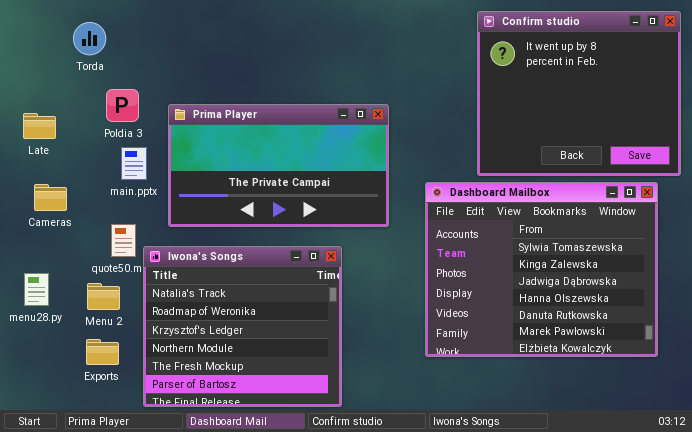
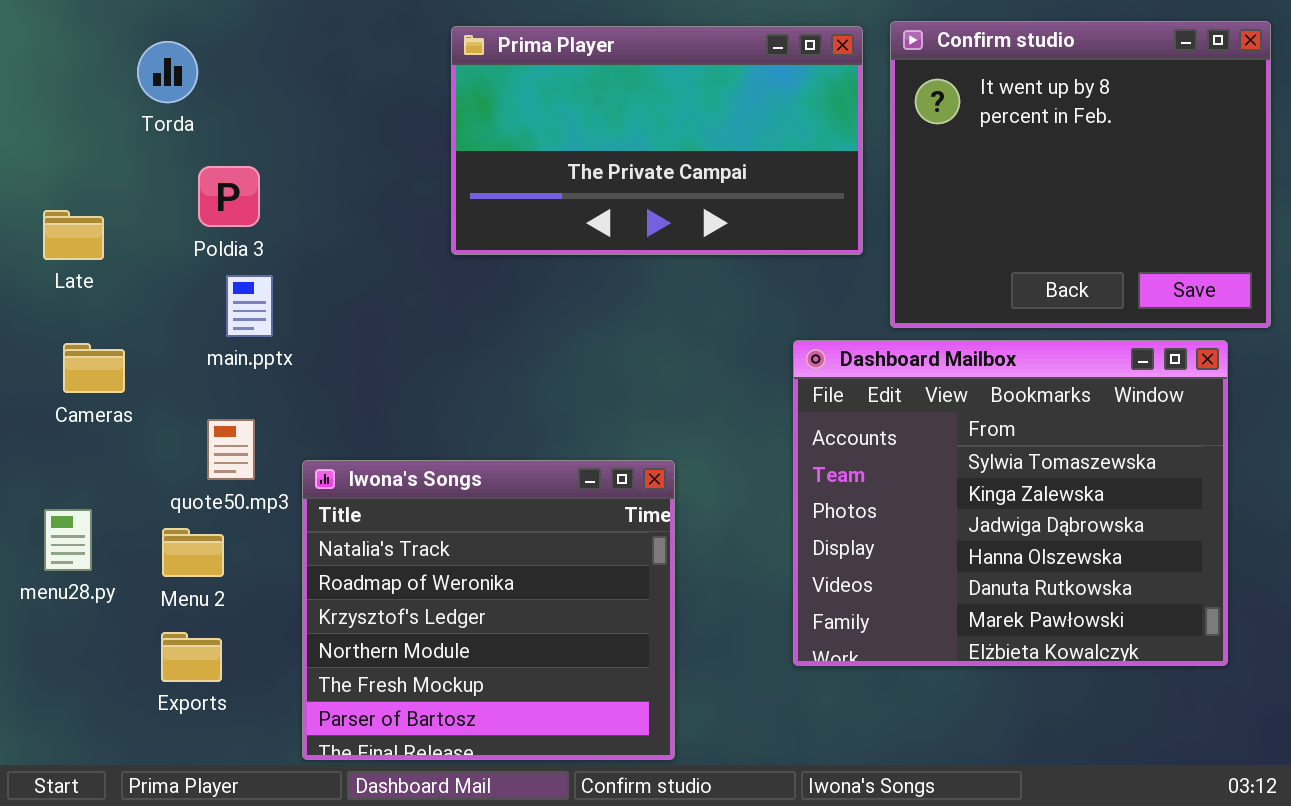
Prima Player: [168,104,389,227] -> [451,26,863,255], moved
Iwona's Songs: [143,246,342,407] -> [302,460,675,760], moved

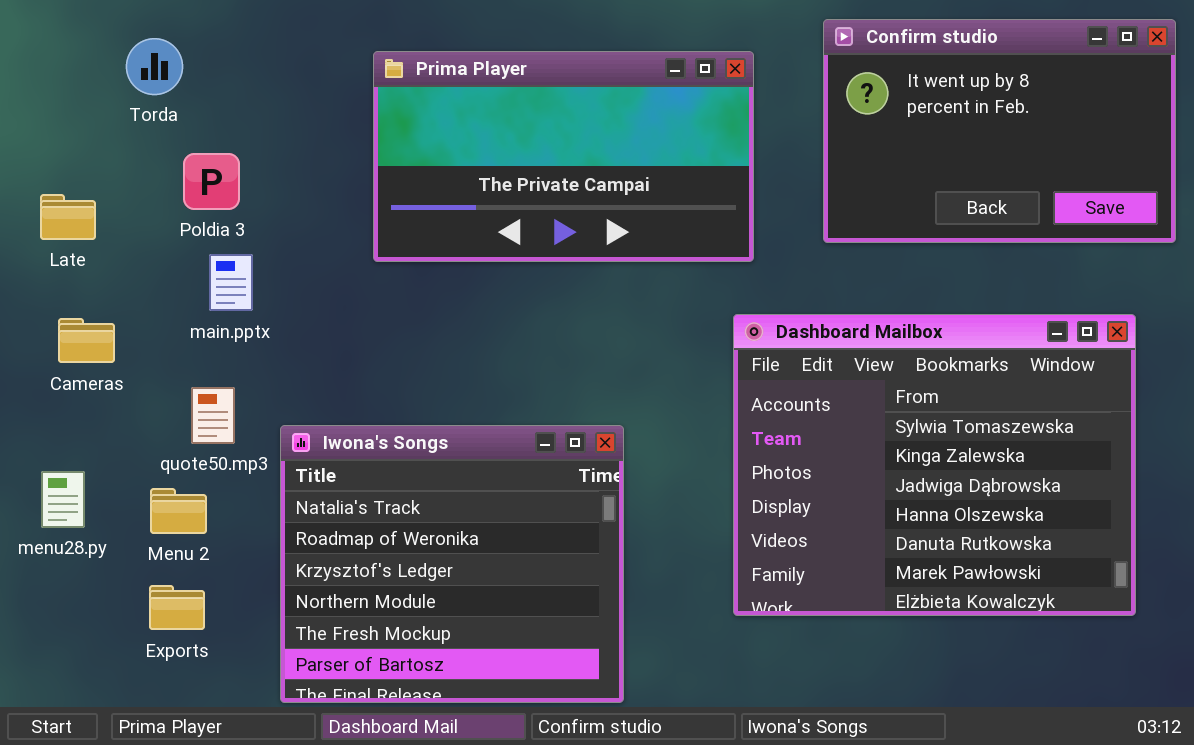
Confirm studio: [890,21,1271,328] -> [823,19,1176,243], resized
Prima Player: [451,26,863,255] -> [373,51,754,262], moved

